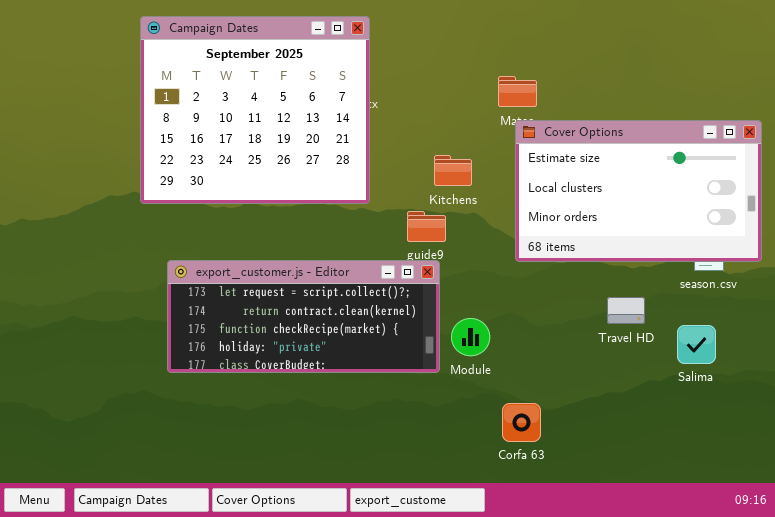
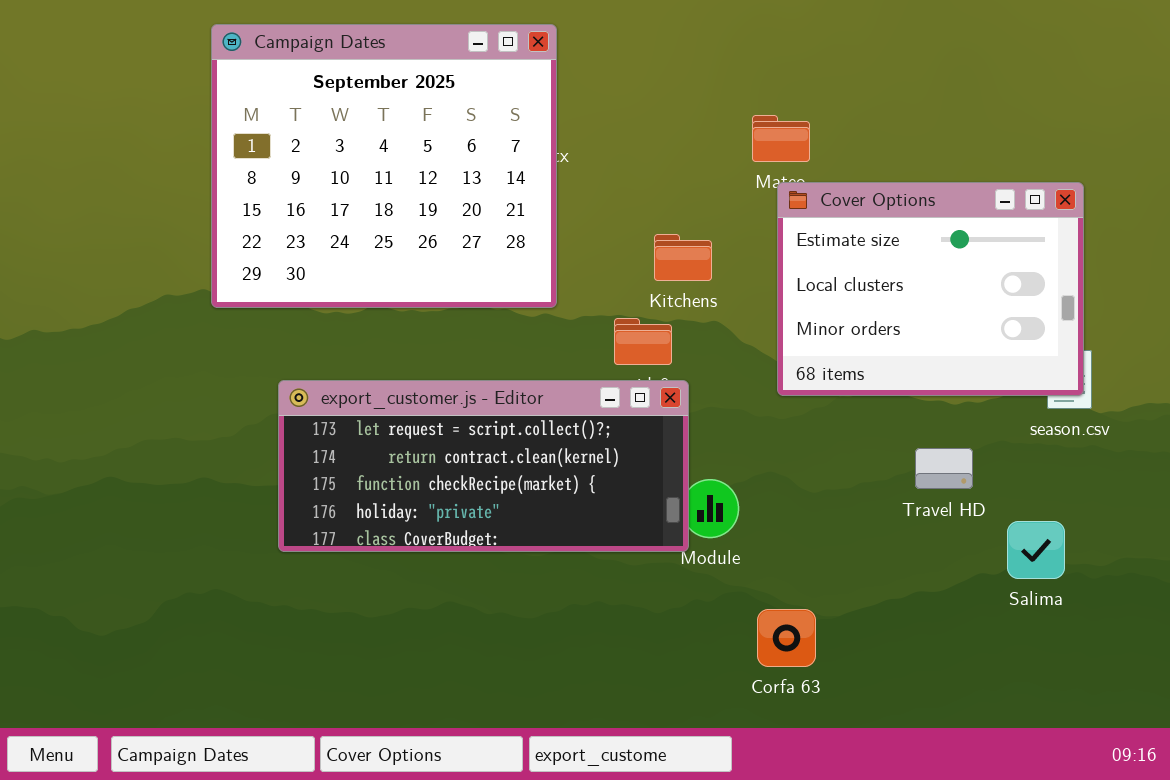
Cover Options: [515,120,762,262] -> [777,182,1084,396], resized
export_customer.js - Editor: [167,260,440,373] -> [278,380,689,552], moved
Salima: [677,325,716,364] -> [1007,521,1065,579], moved

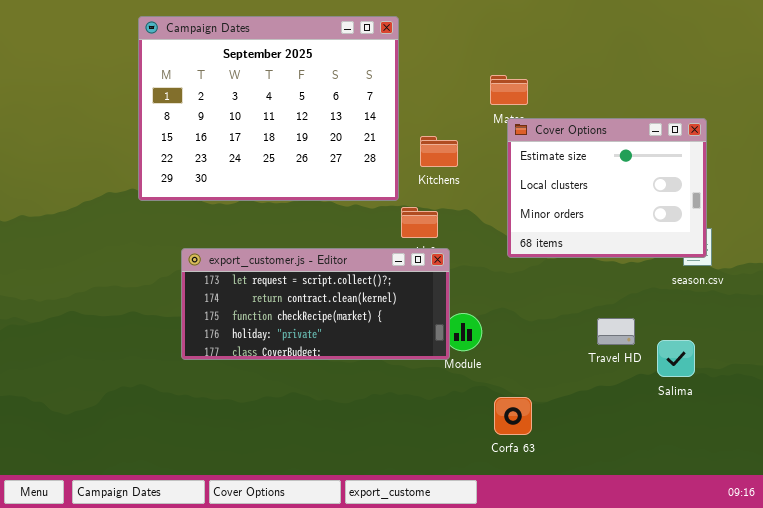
Campaign Dates: [211,24,557,308] -> [138,16,399,201], resized
Kitchens: [654,234,712,281] -> [420,136,458,167], moved
Travel HD: [915,448,973,489] -> [597,318,635,345], moved

